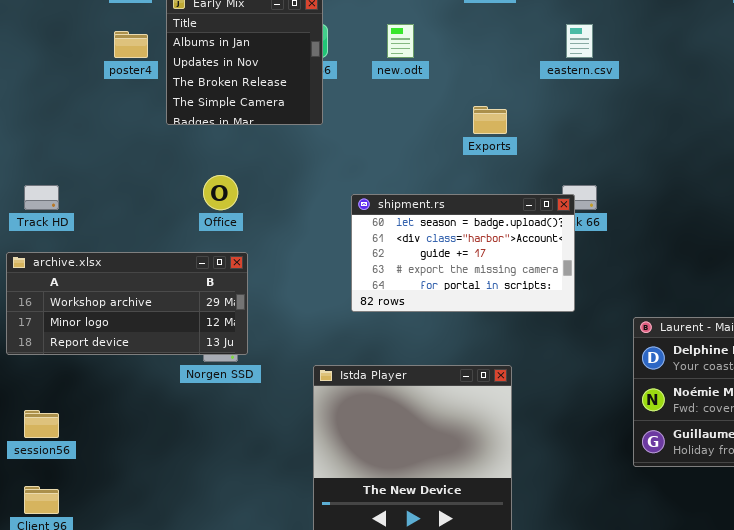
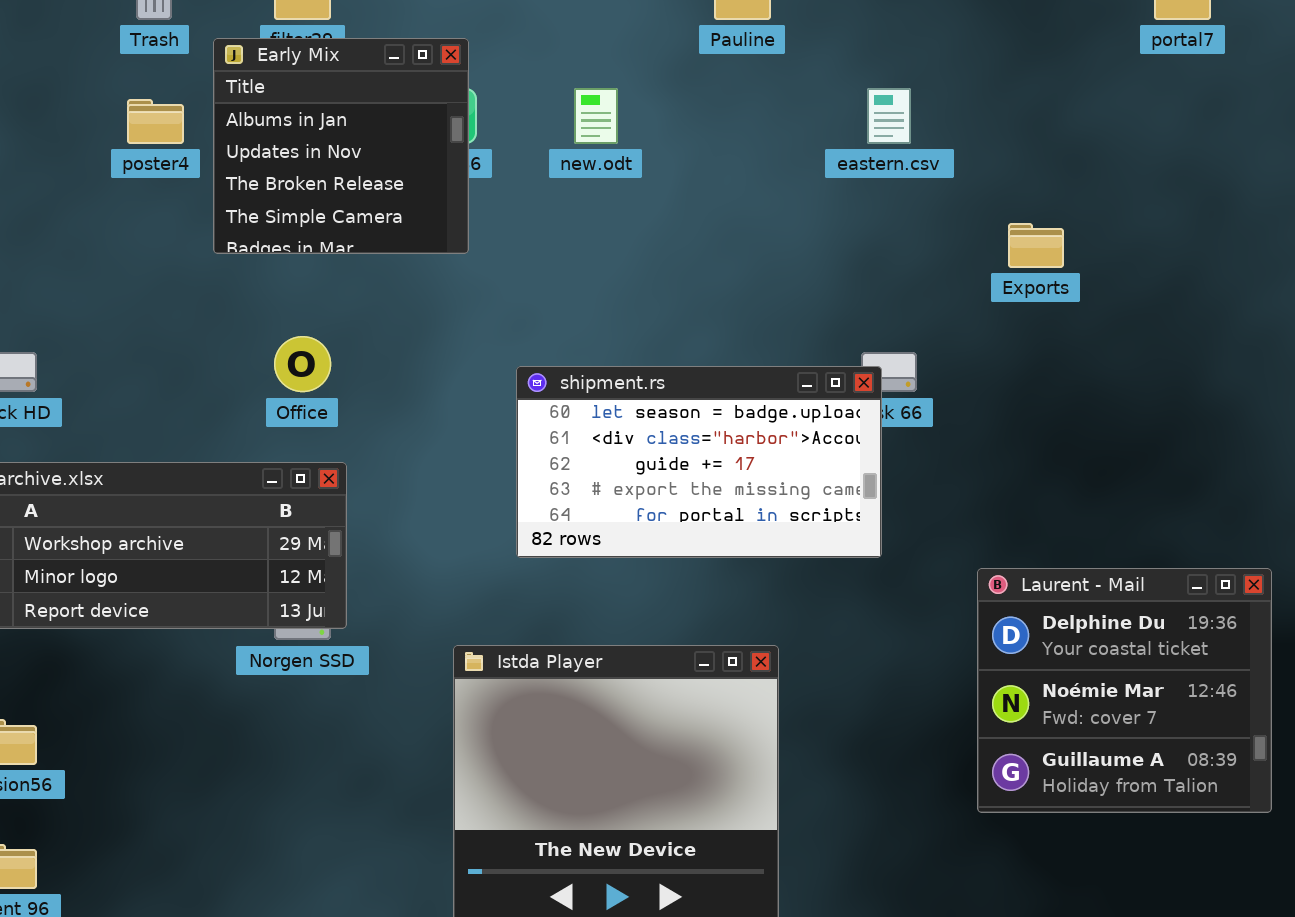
Exports: [473,106,507,134] -> [1008,223,1064,268], moved

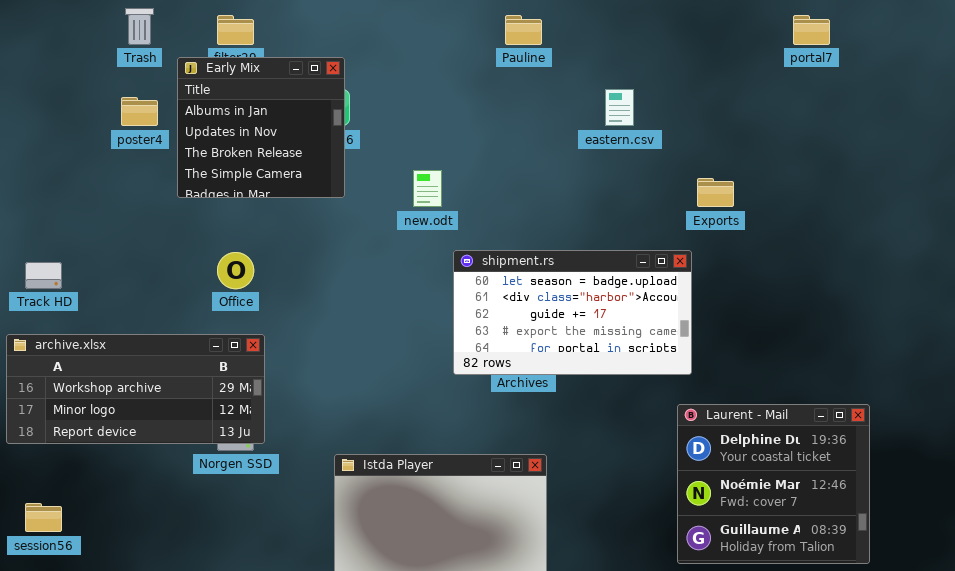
new.odt: [574,88,618,144] -> [413,170,442,207], moved
shipment.rs: [516,366,882,558] -> [453,250,692,375], moved

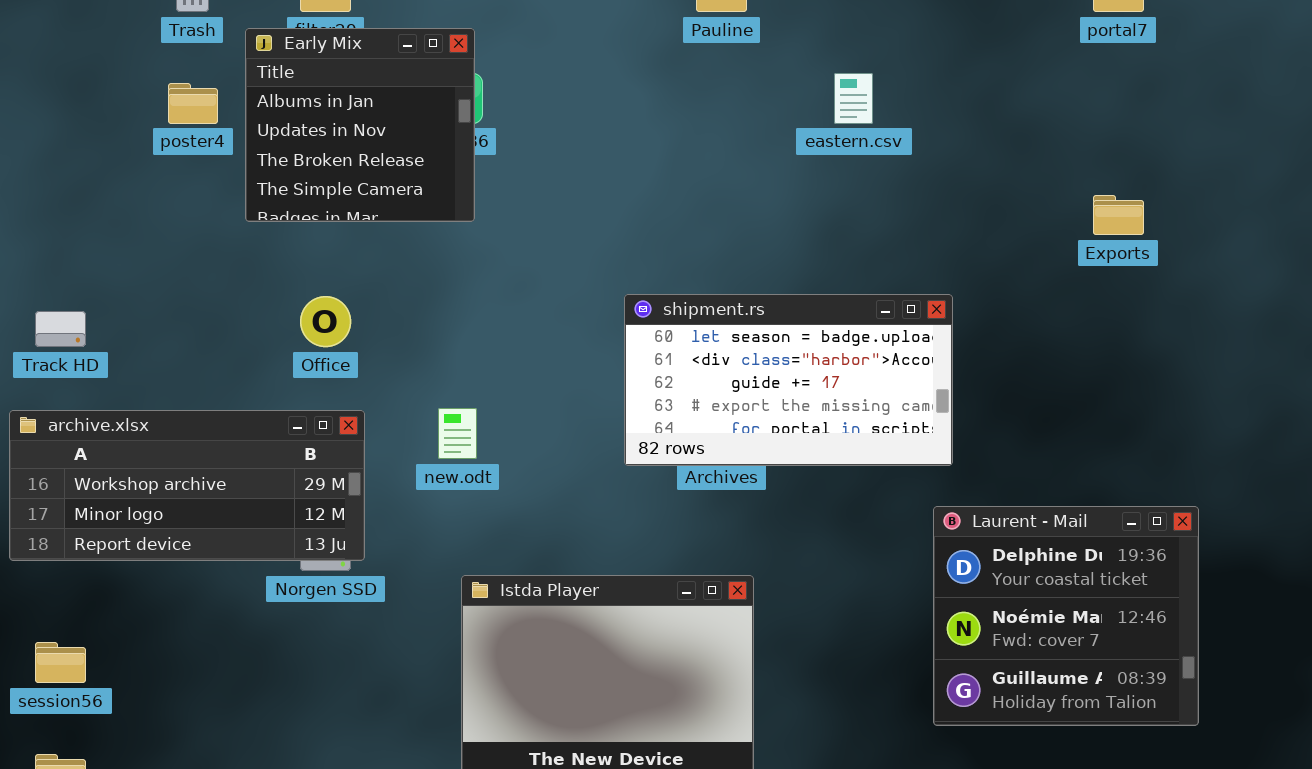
new.odt: [413,170,442,207] -> [438,408,477,459], moved
Exports: [697,178,734,207] -> [1093,195,1144,235], moved

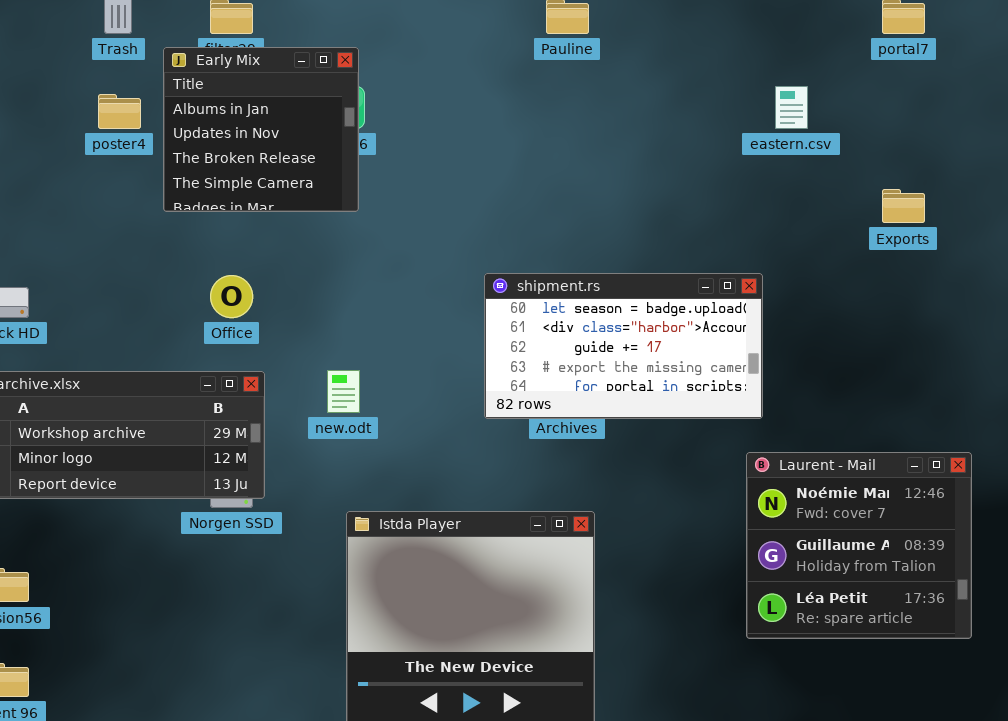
eastern.csv: [834,73,873,124] -> [775,86,808,129], moved
Laurent - Mail: [933,506,1199,726] -> [746,452,972,639], scrolled down 1 row

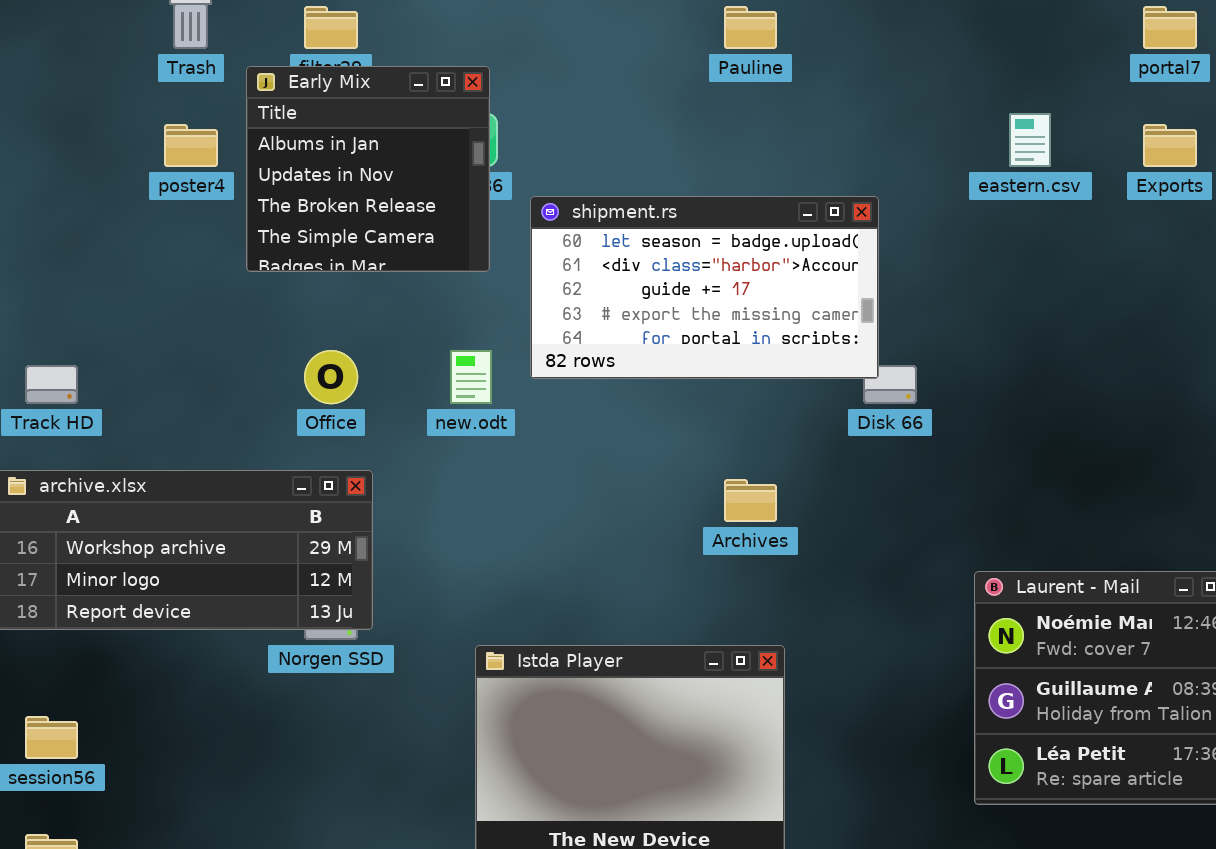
Exports: [882,189,925,223] -> [1143,124,1197,167], moved
shipment.rs: [484,273,763,419] -> [530,196,879,379], moved
new.odt: [327,370,360,413] -> [450,350,492,404], moved

